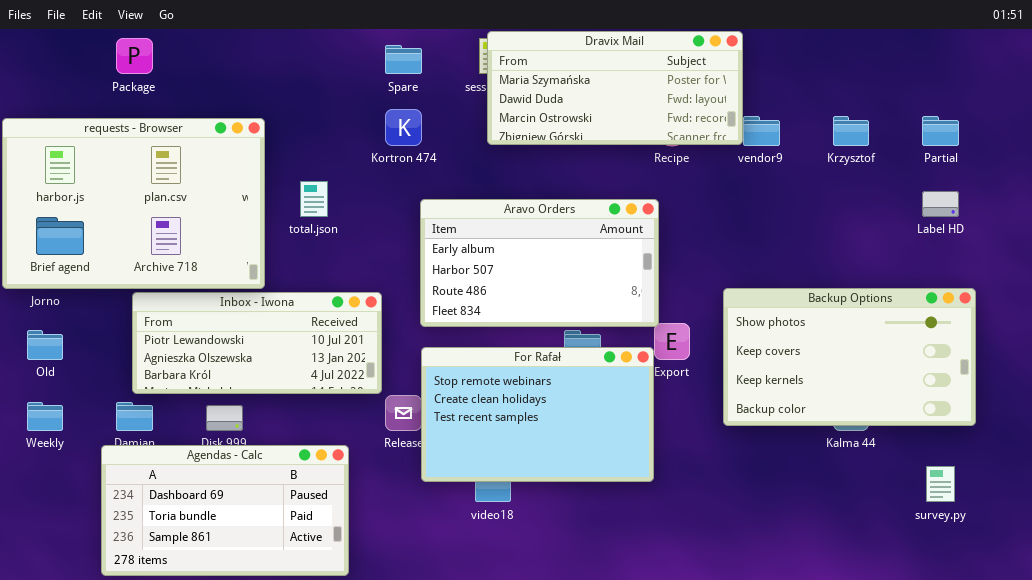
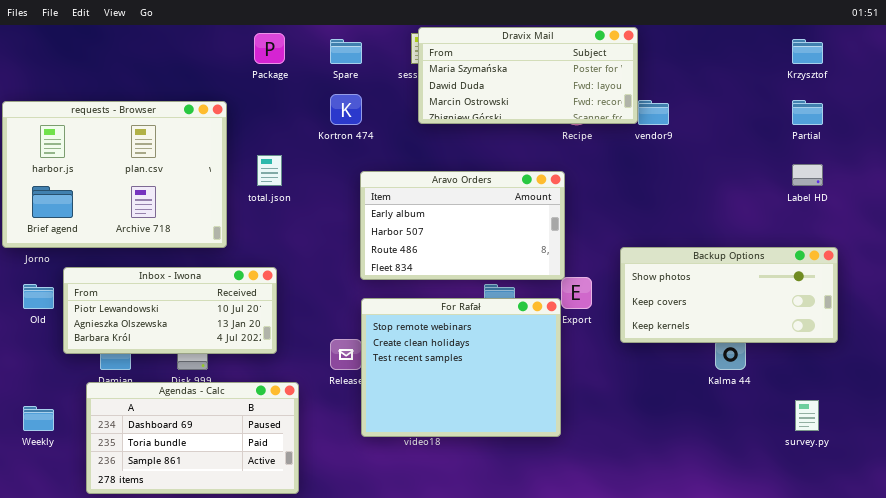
Package: [116,38,153,74] -> [254,33,285,64], moved
Krzysztof: [833,116,869,146] -> [792,39,823,64], moved
Backup Options: [723,288,976,426] -> [620,247,838,343], resized
Inbox - Iwona: [132,292,382,394] -> [63,267,277,354], moved
For Rafał: [421,347,654,482] -> [361,298,561,437], resized
Weekly: [27,402,63,431] -> [23,406,54,431], moved

